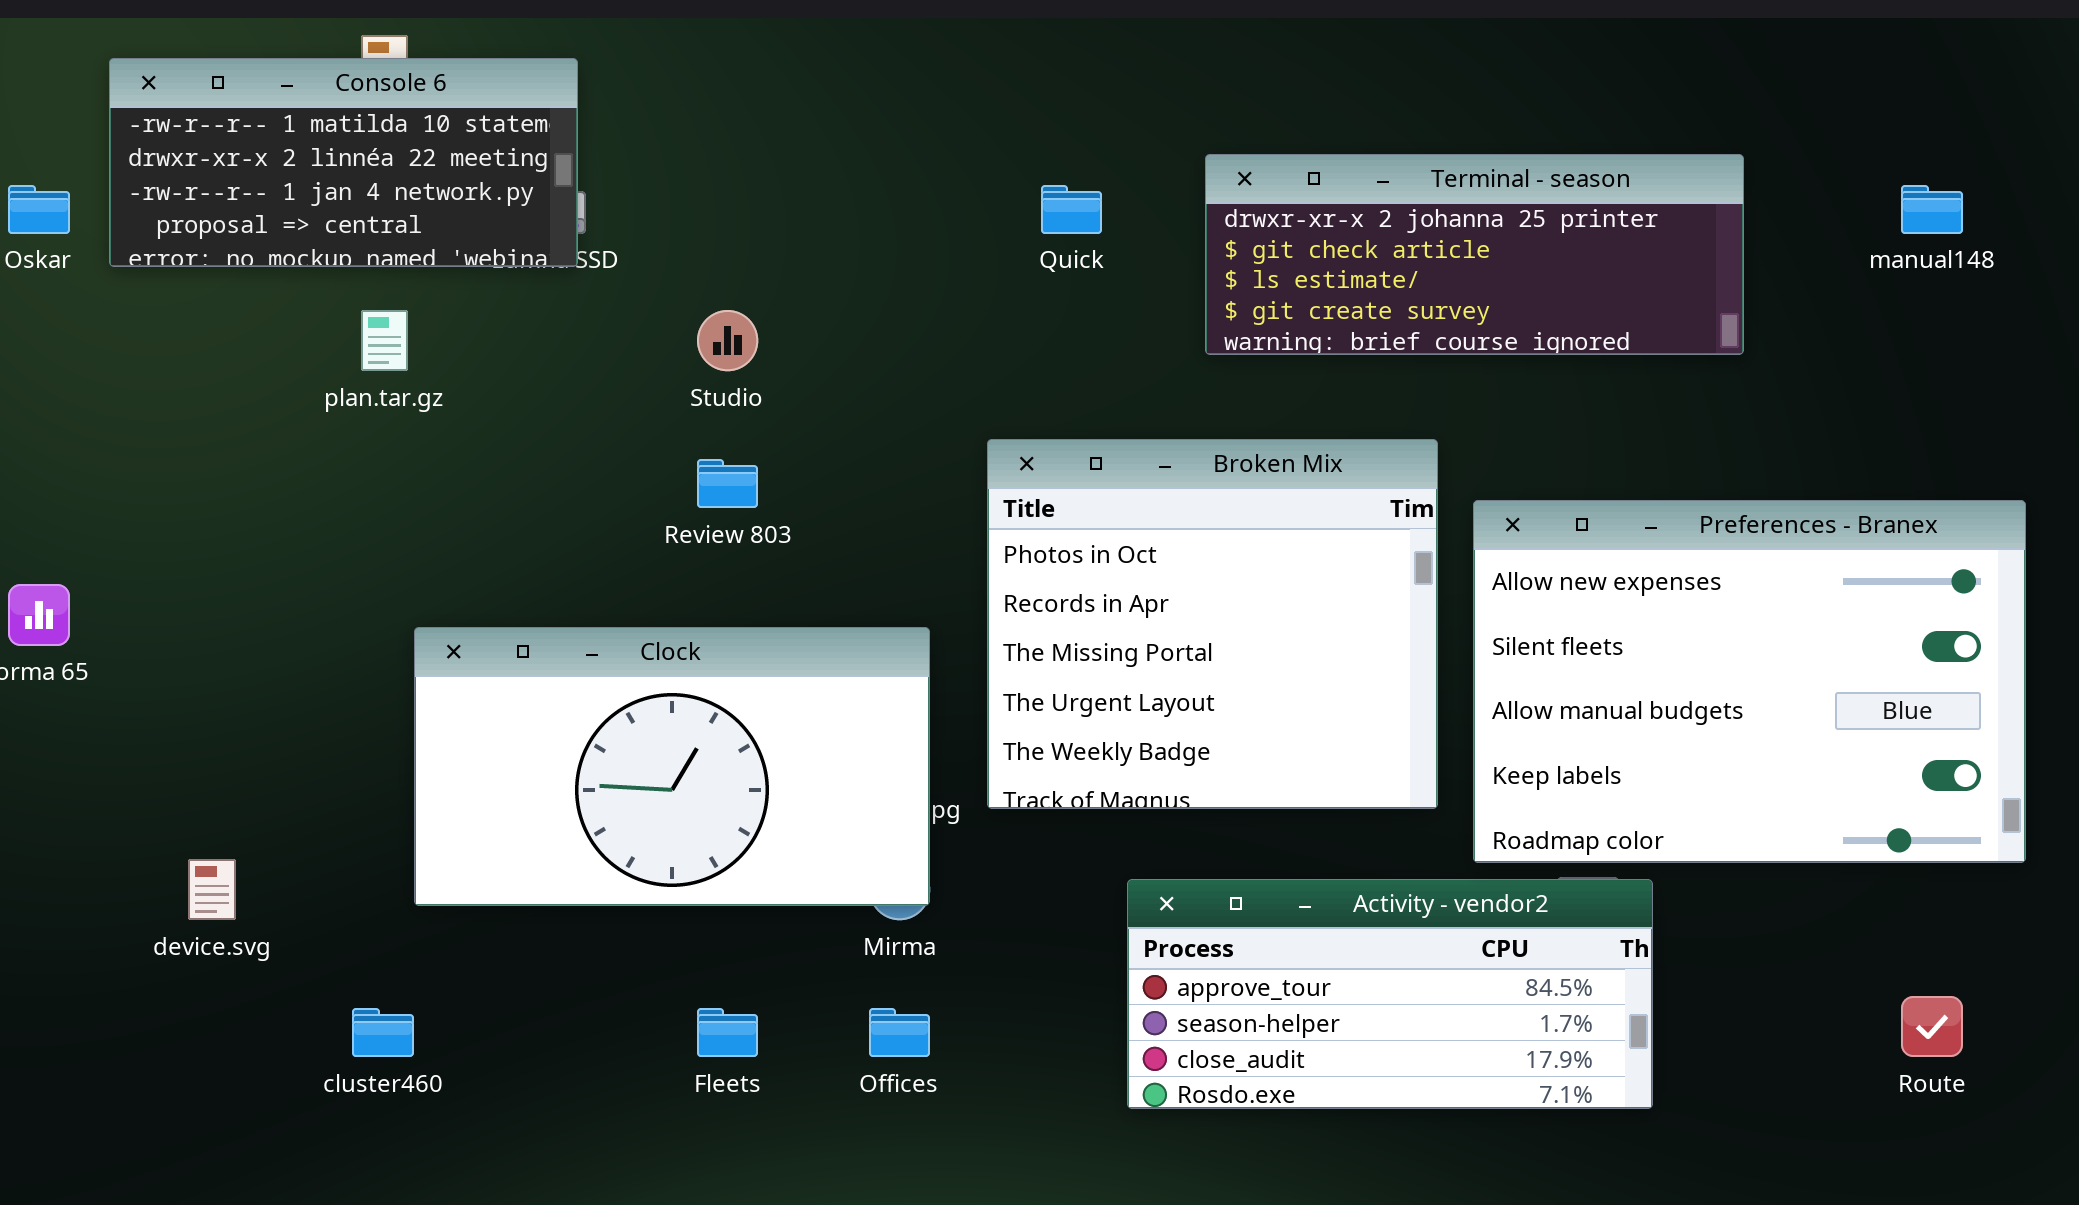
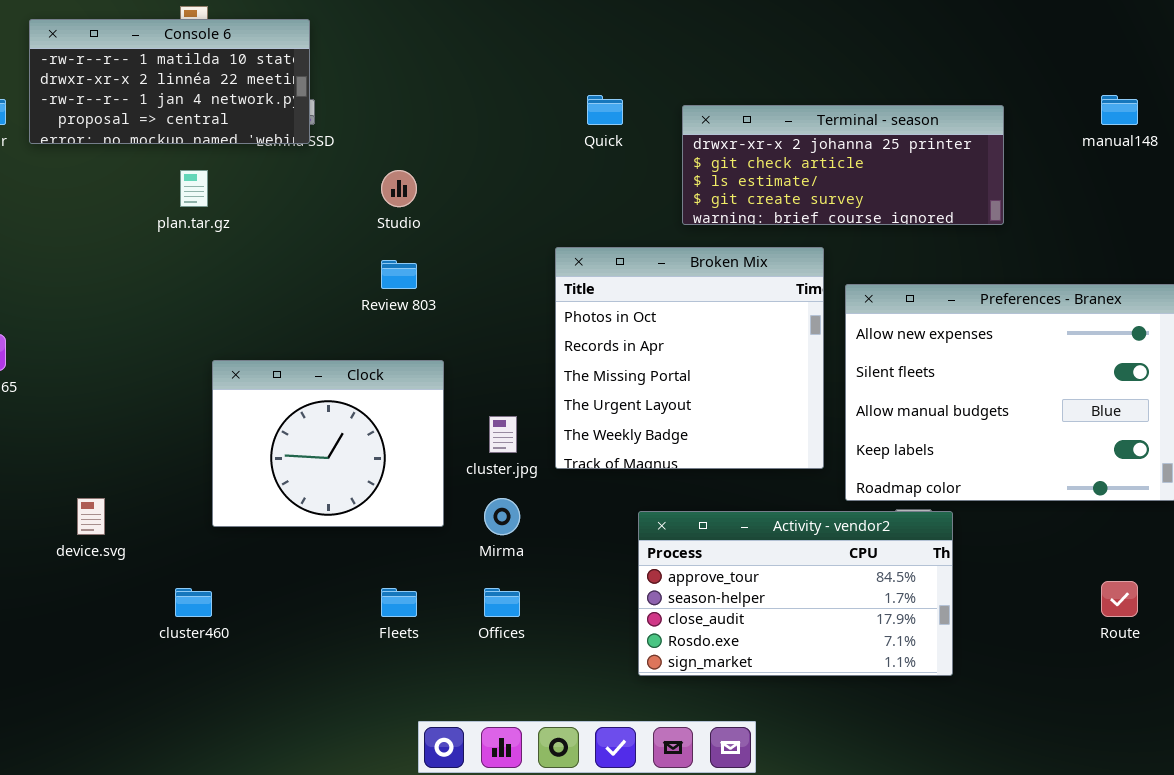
Terminal - season: [1205,154,1744,355] -> [682,105,1004,225], moved
Clock: [414,627,930,906] -> [212,360,444,527], resized
Activity - vendor2: [1127,879,1653,1109] -> [638,511,953,676], resized

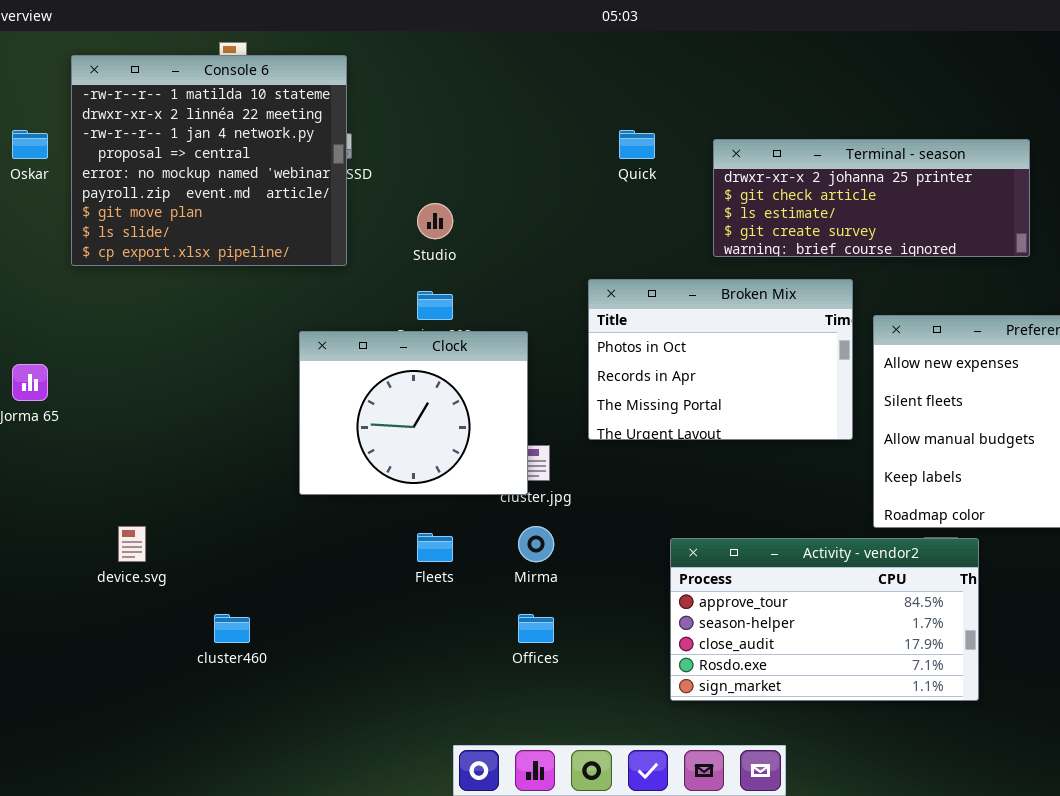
Console 6: [29,19,310,144] -> [71,55,347,266], resized
Broken Mix: [555,247,824,469] -> [588,279,853,440], resized
Clock: [212,360,444,527] -> [299,331,528,495], moved
Fleets: [381,588,417,617] -> [417,533,453,562], moved

